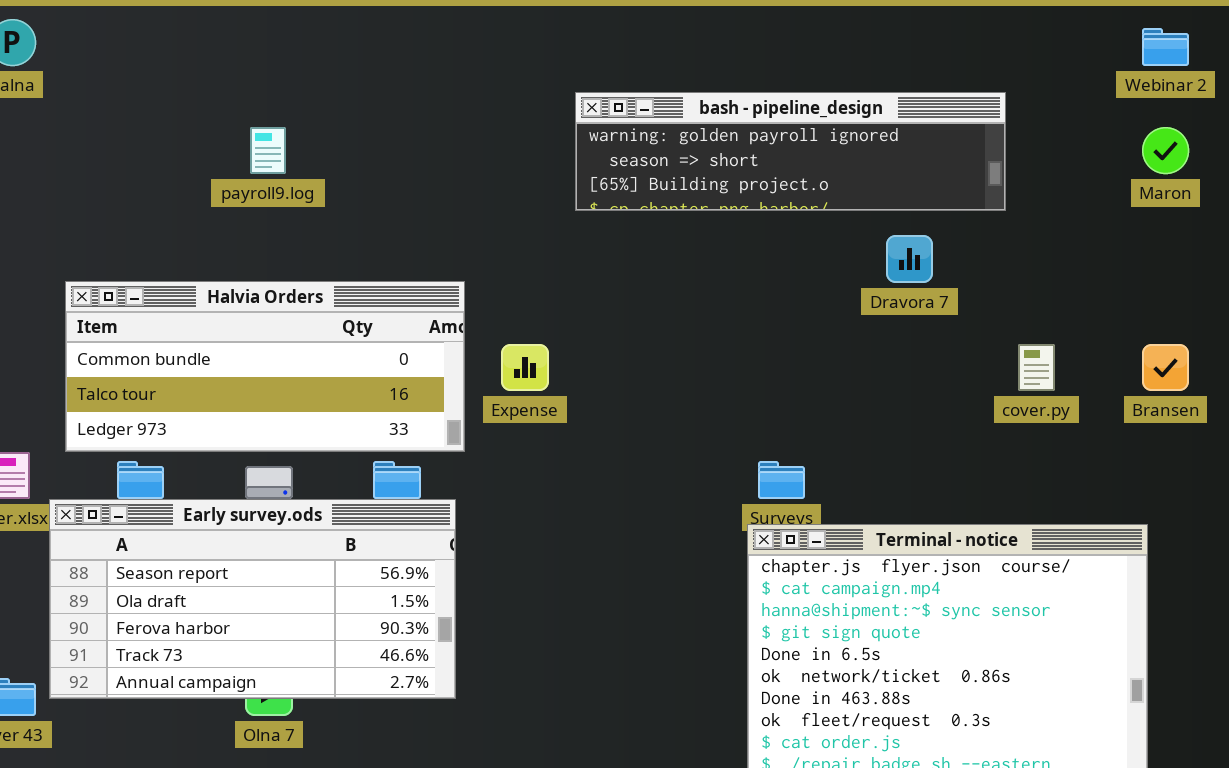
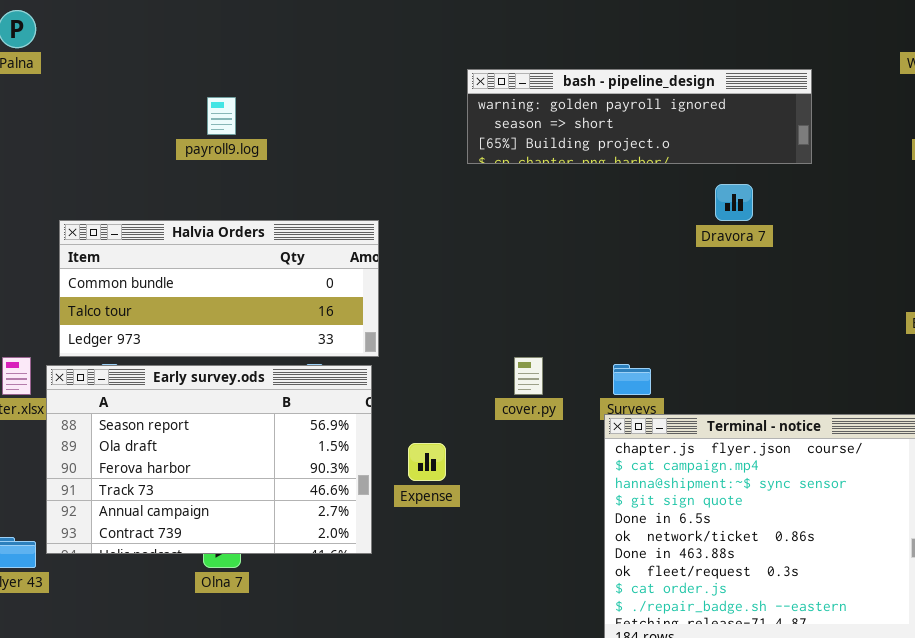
Expense: [501,344,549,391] -> [408,443,446,481], moved
cover.py: [1018,344,1055,391] -> [514,357,543,395], moved
Early survey.ods: [49,499,456,699] -> [46,365,372,554], resized

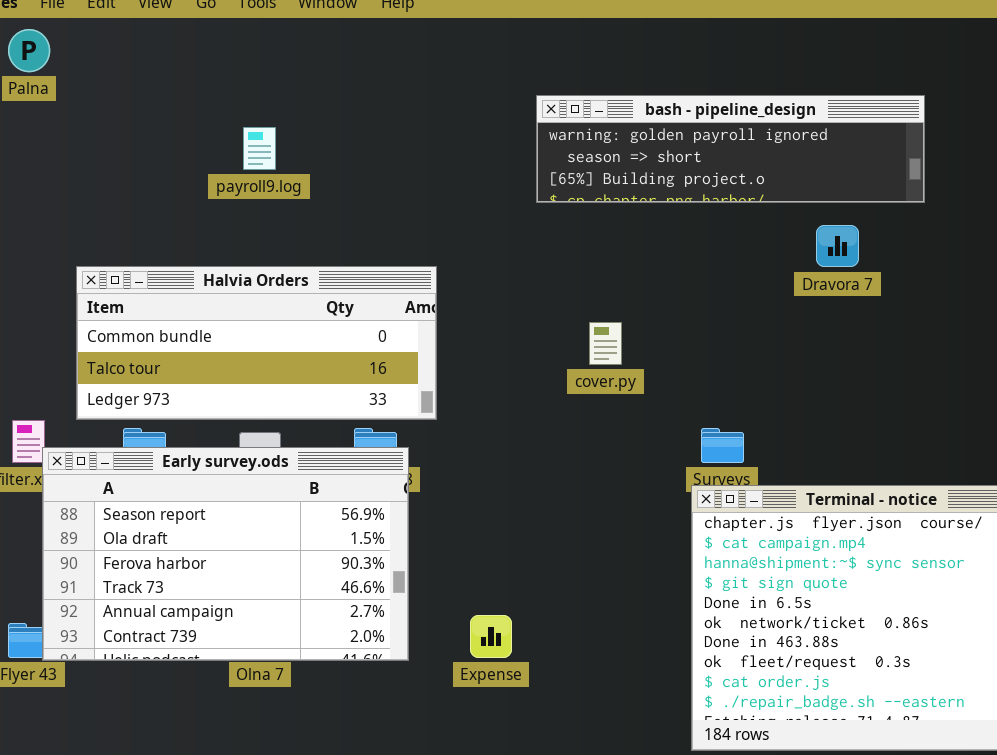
cover.py: [514,357,543,395] -> [589,322,622,365], moved
Early survey.ods: [46,365,372,554] -> [42,447,409,661], moved
Expense: [408,443,446,481] -> [470,615,512,658], moved

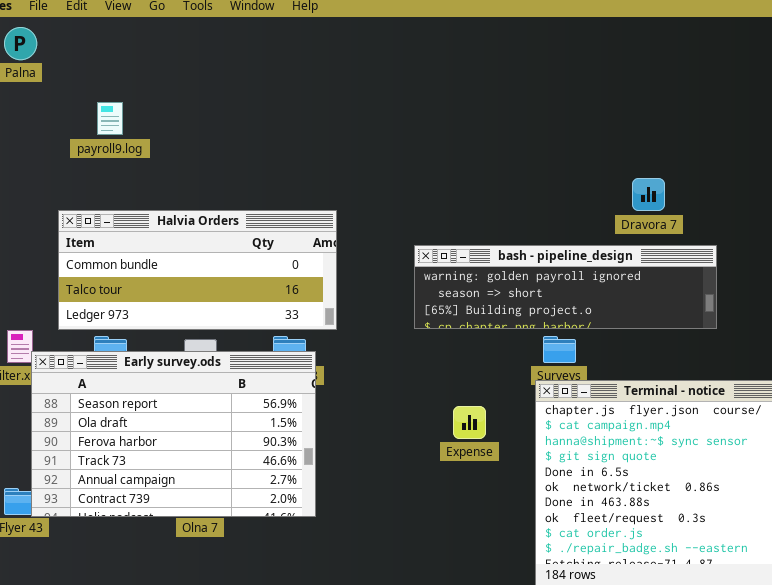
bash - pipeline_design: [536,95,925,203] -> [414,245,717,329], moved
payroll9.log: [243,127,276,170] -> [97,102,123,135], moved
Expense: [470,615,512,658] -> [453,406,486,439], moved

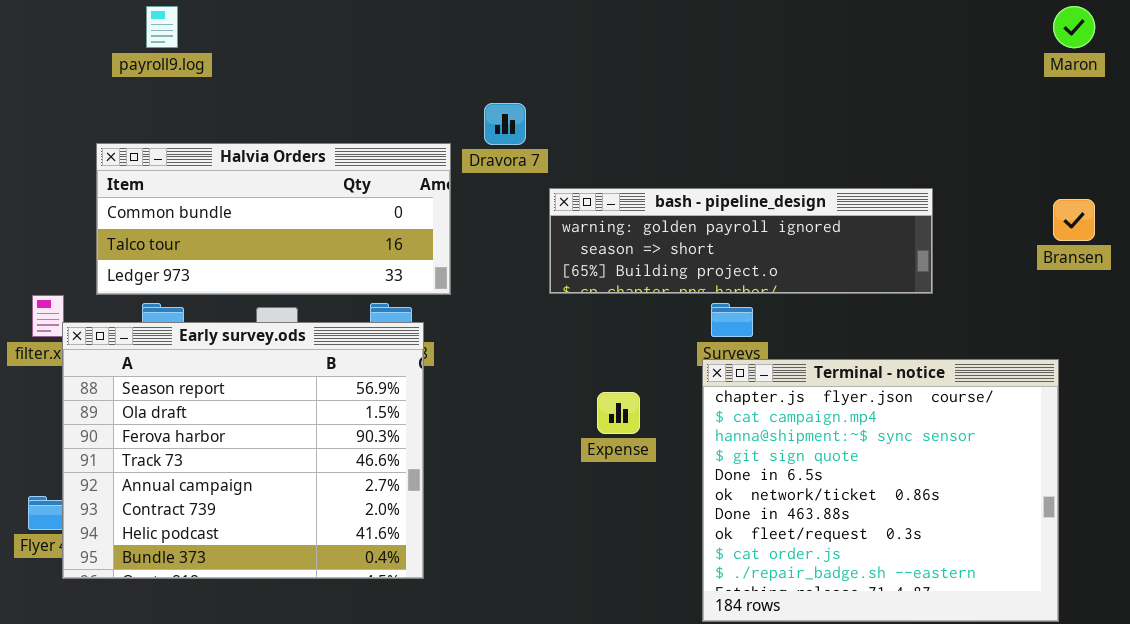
Dravora 7: [632,178,665,211] -> [484,103,526,145], moved
Early survey.ods: [31,351,316,517] -> [62,322,424,579], resized

